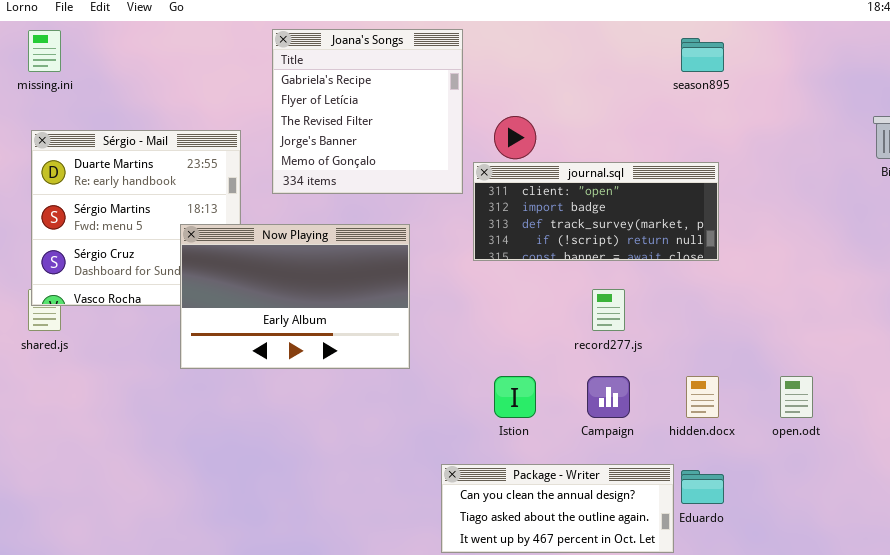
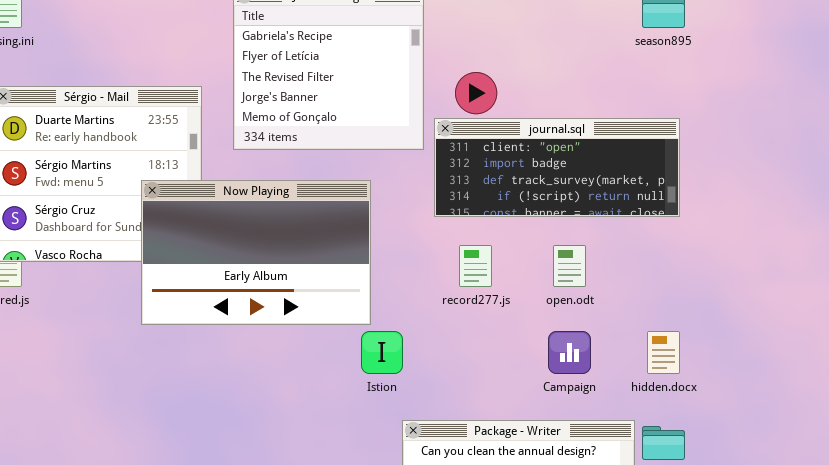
record277.js: [592,289,625,331] -> [459,245,492,287], moved
Istion: [494,376,536,418] -> [361,331,403,374], moved
open.odt: [780,376,813,418] -> [553,245,586,287], moved

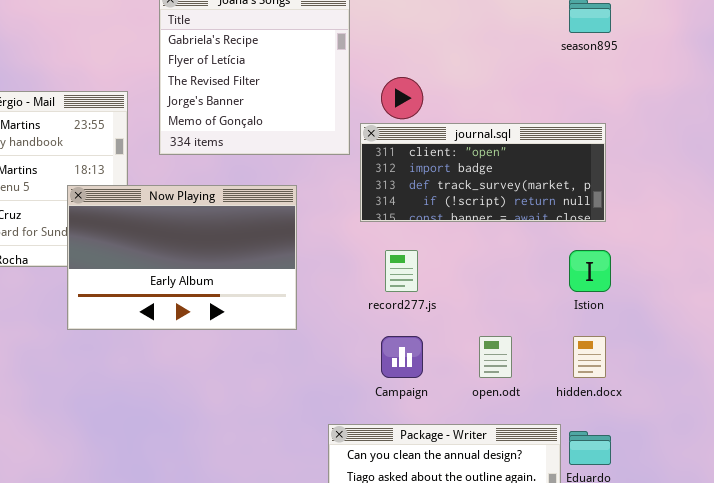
open.odt: [553,245,586,287] -> [479,336,512,378], moved
Istion: [361,331,403,374] -> [569,250,611,292], moved
Campaign: [548,331,591,374] -> [381,336,423,378], moved

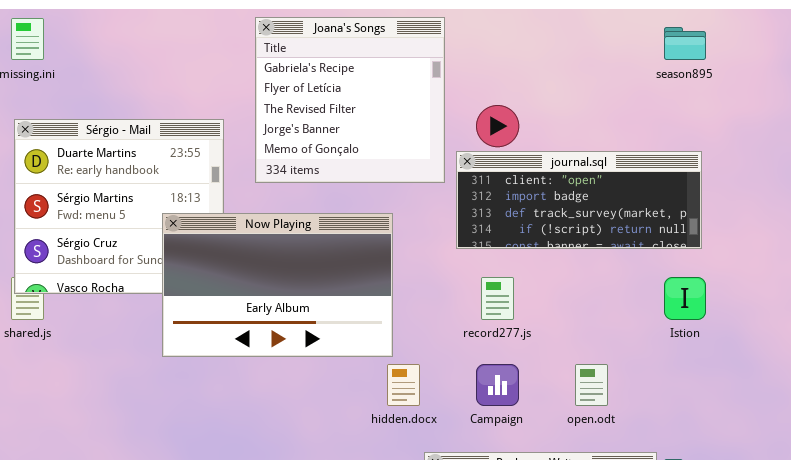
hidden.docx: [573,336,606,378] -> [387,364,420,406], moved

